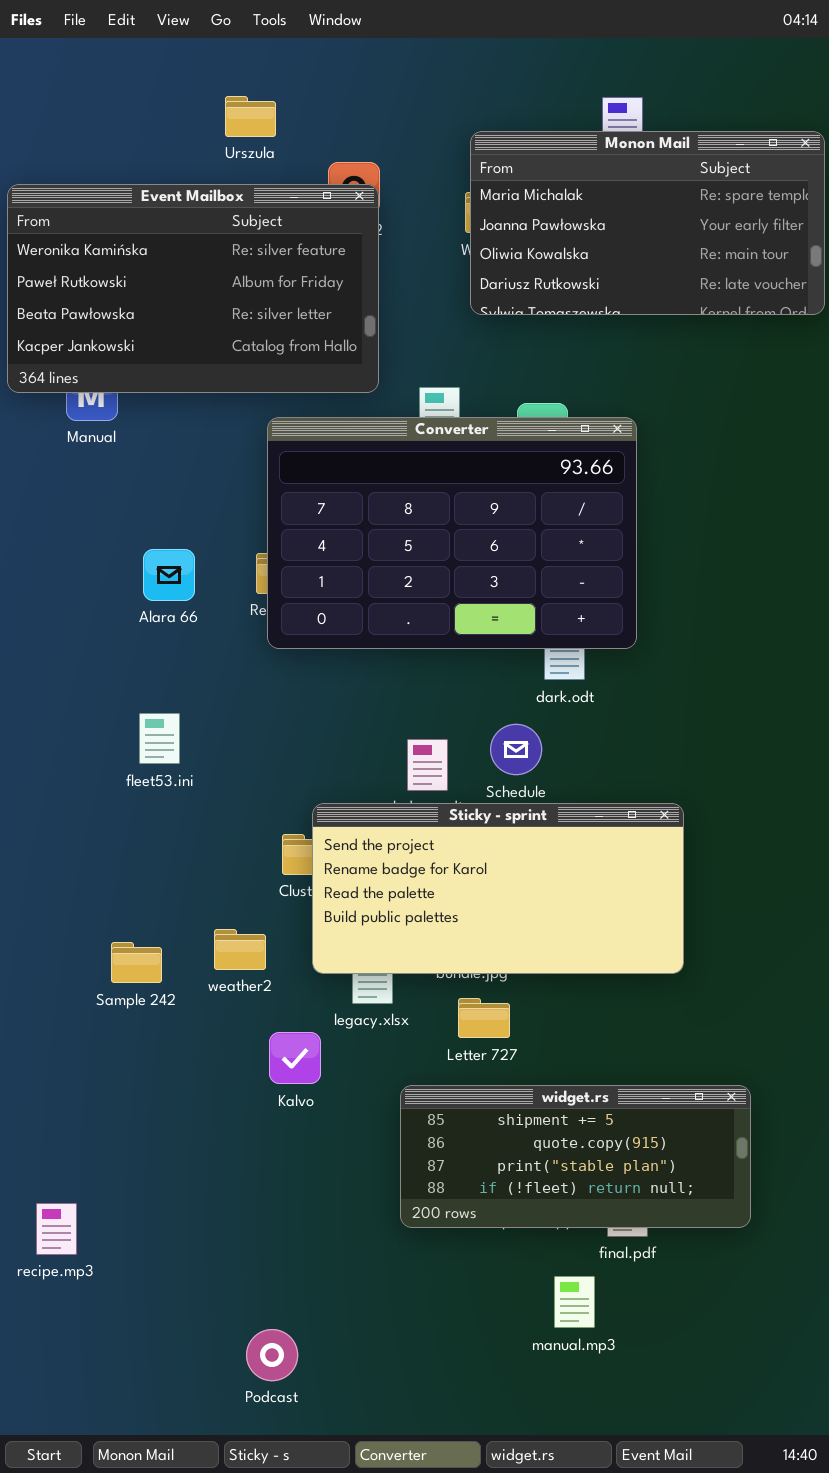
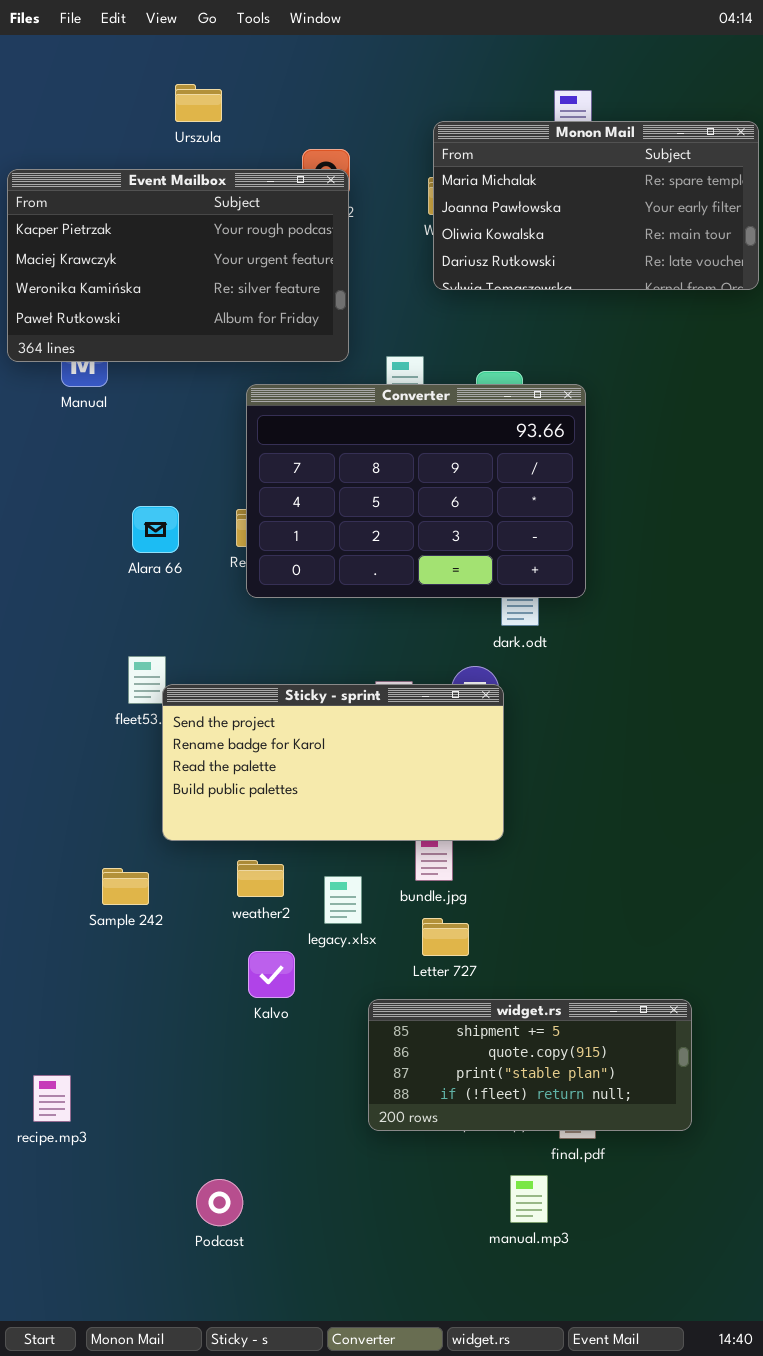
Urszula: [225,96,276,137] -> [175,84,222,122], moved
Event Mailbox: [7,184,379,393] -> [7,169,349,362], scrolled up 2 rows
Sticky - sprint: [312,803,684,974] -> [162,684,504,841], moved
weather2: [214,929,266,970] -> [237,860,284,897], moved
recipe.mp3: [36,1203,77,1255] -> [33,1075,71,1122], moved
Podcast: [246,1329,298,1381] -> [196,1179,243,1226], moved

